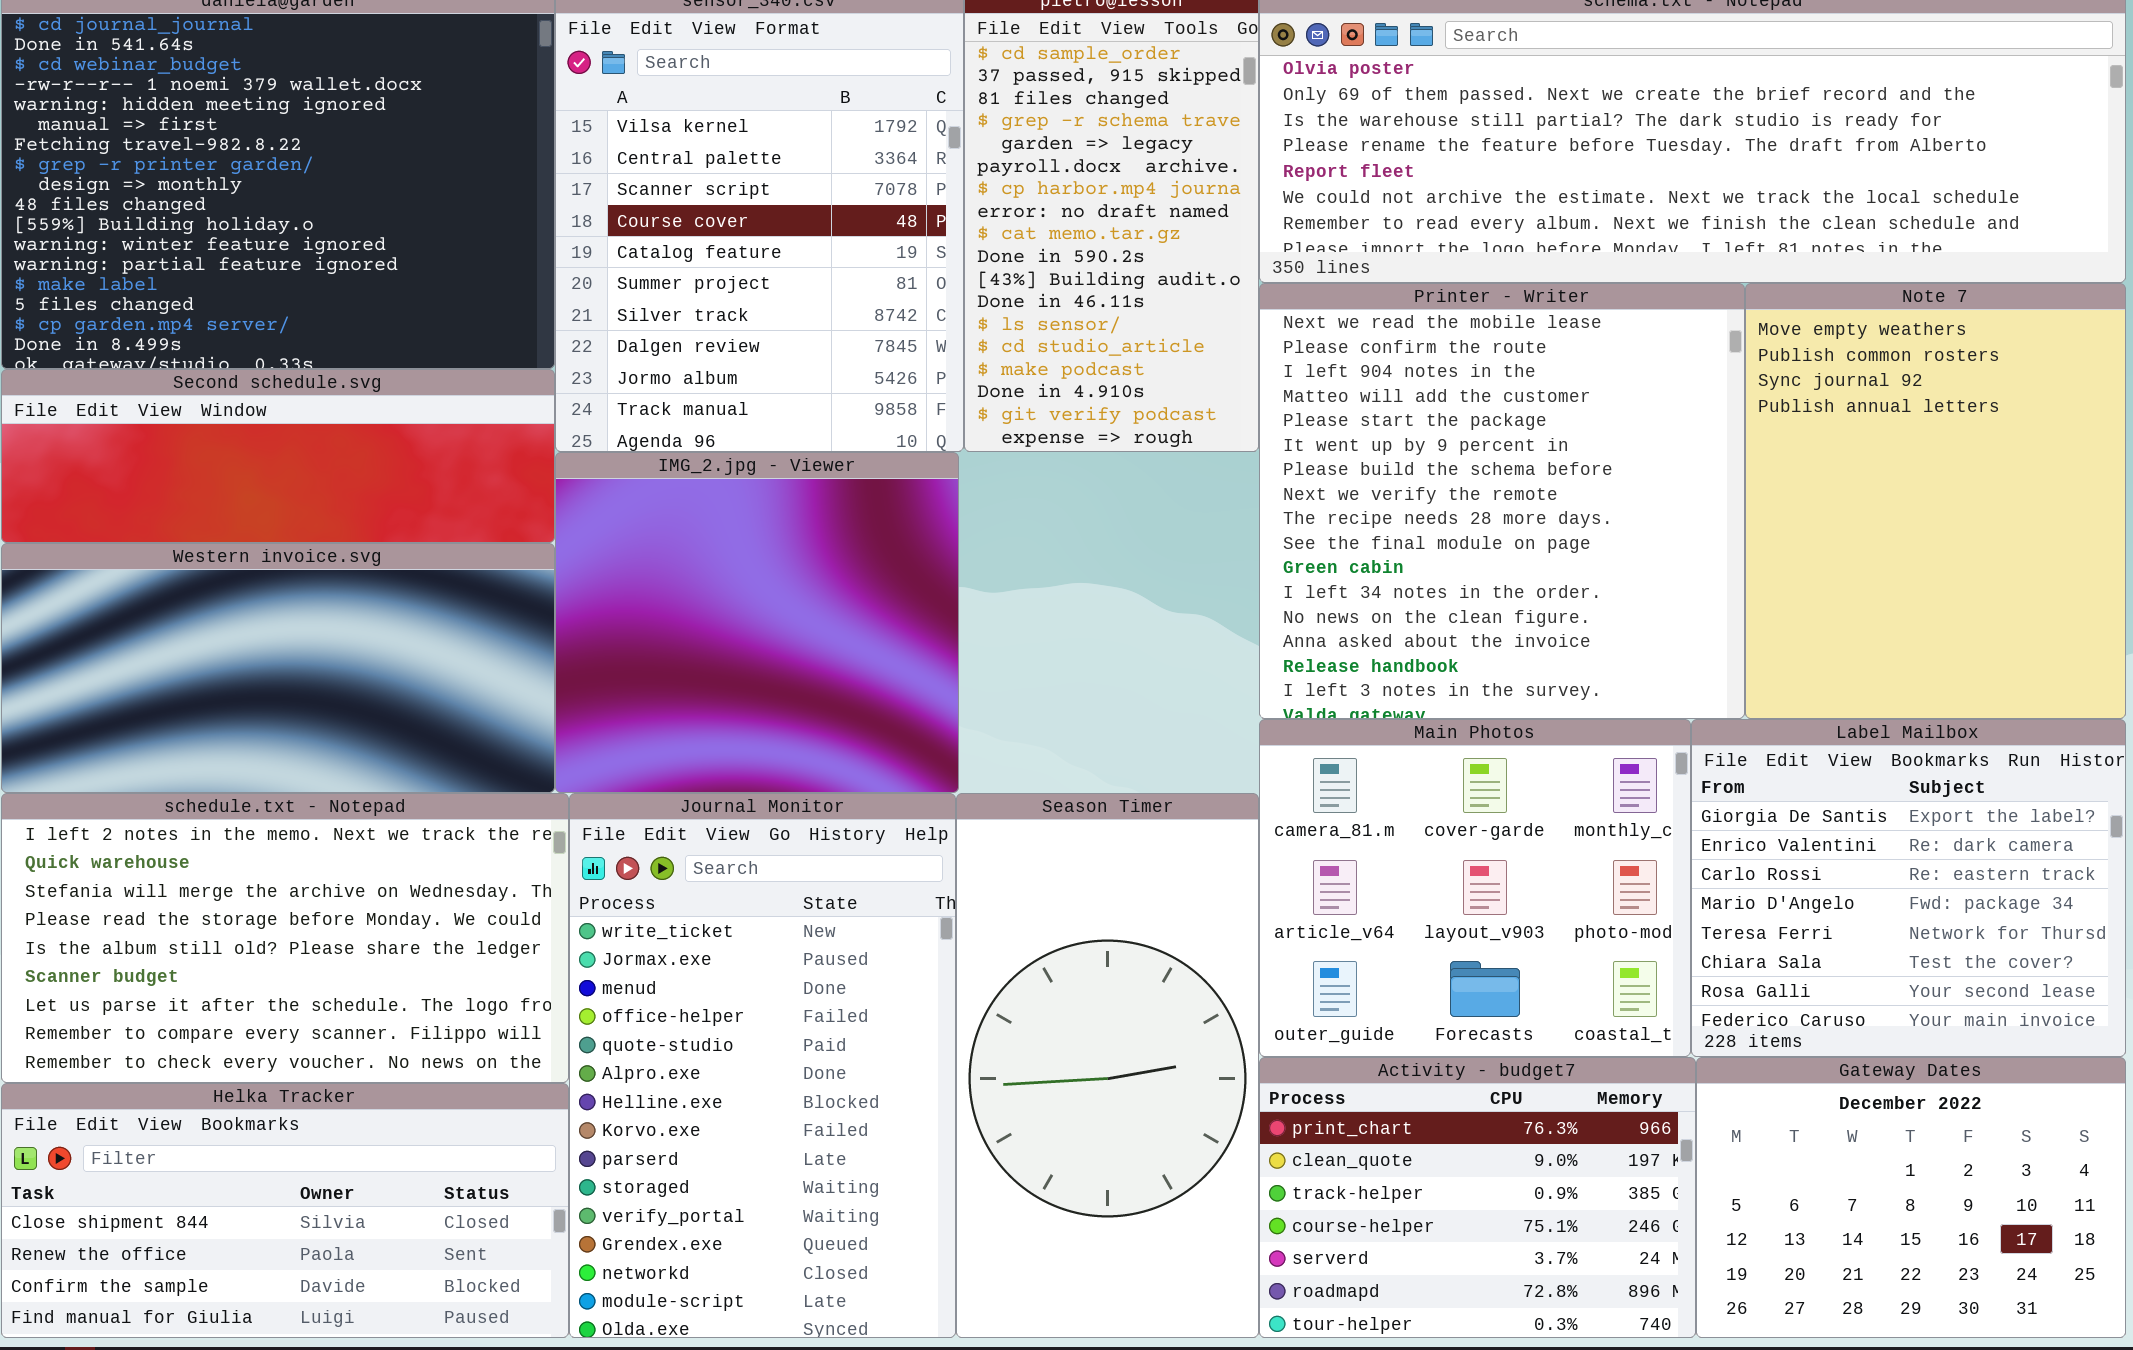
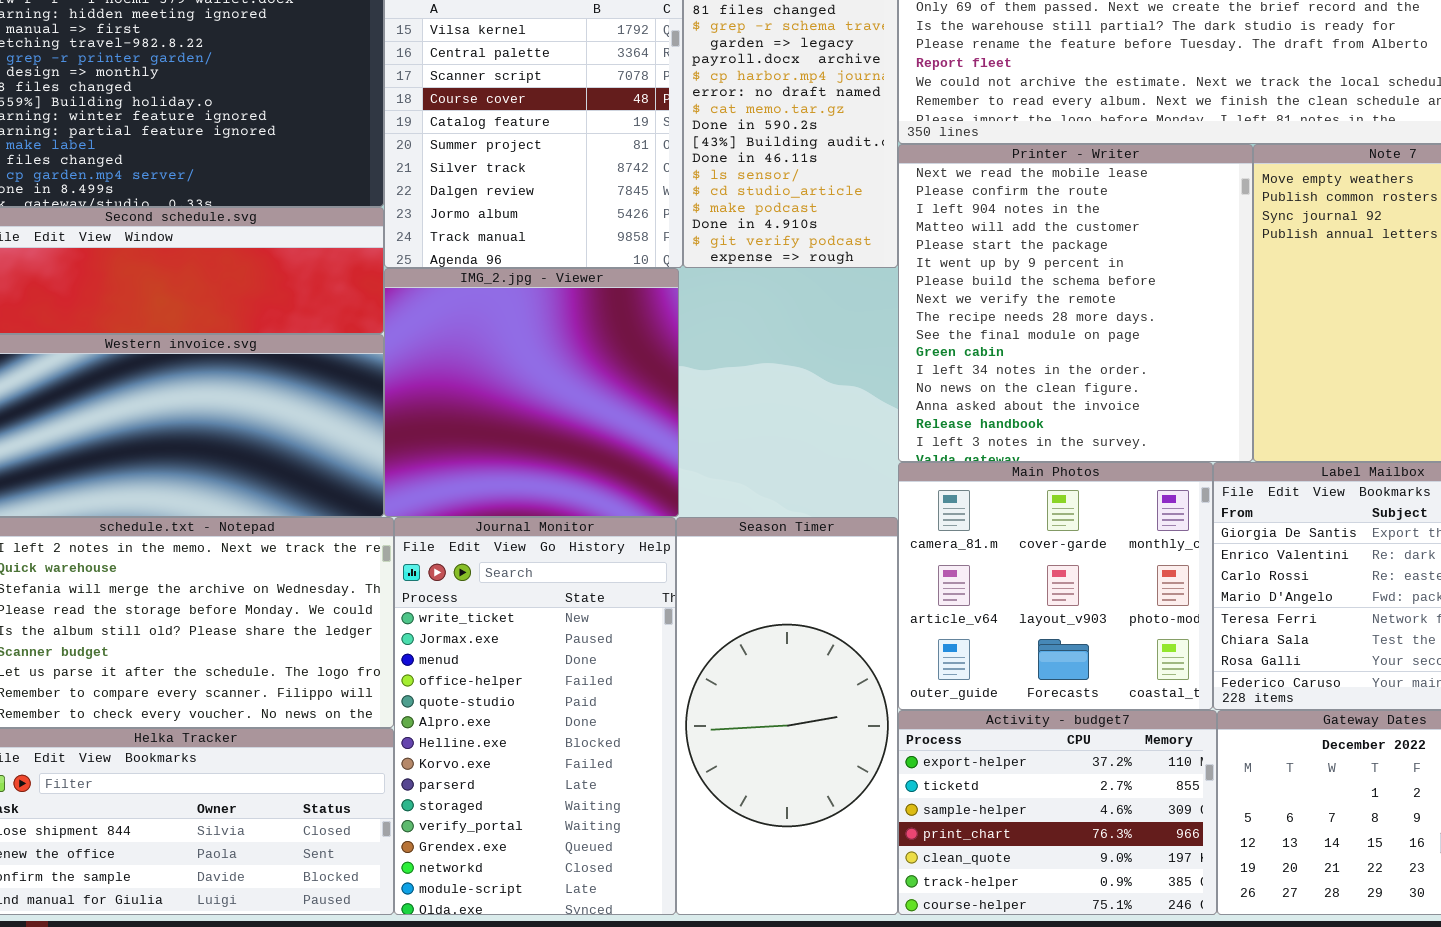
Activity - budget7: [1259,1057,1696,1338] -> [898,710,1217,915], scrolled up 3 rows

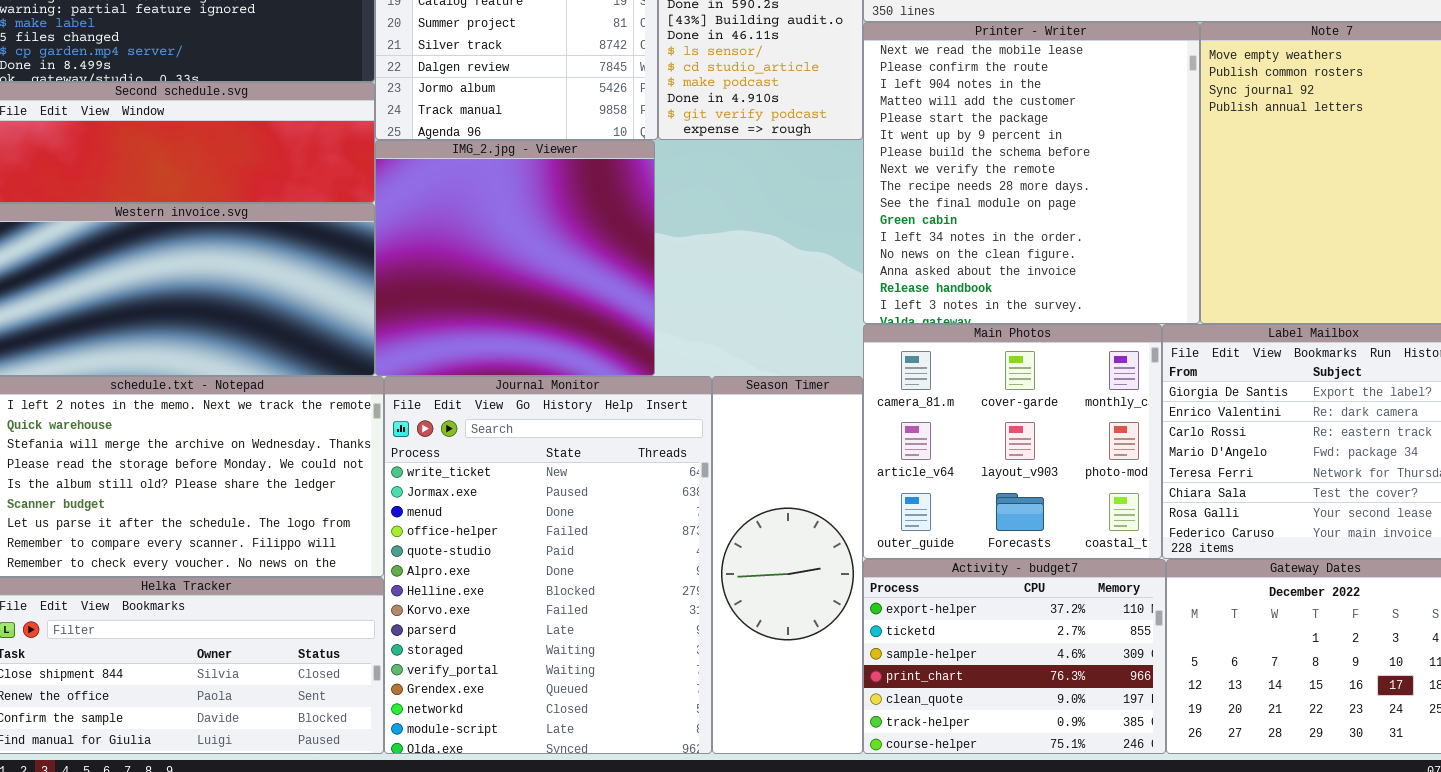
Journal Monitor: [394,517,676,915] -> [384,376,712,754], resized
Season Timer: [676,517,898,915] -> [712,376,863,754], resized

